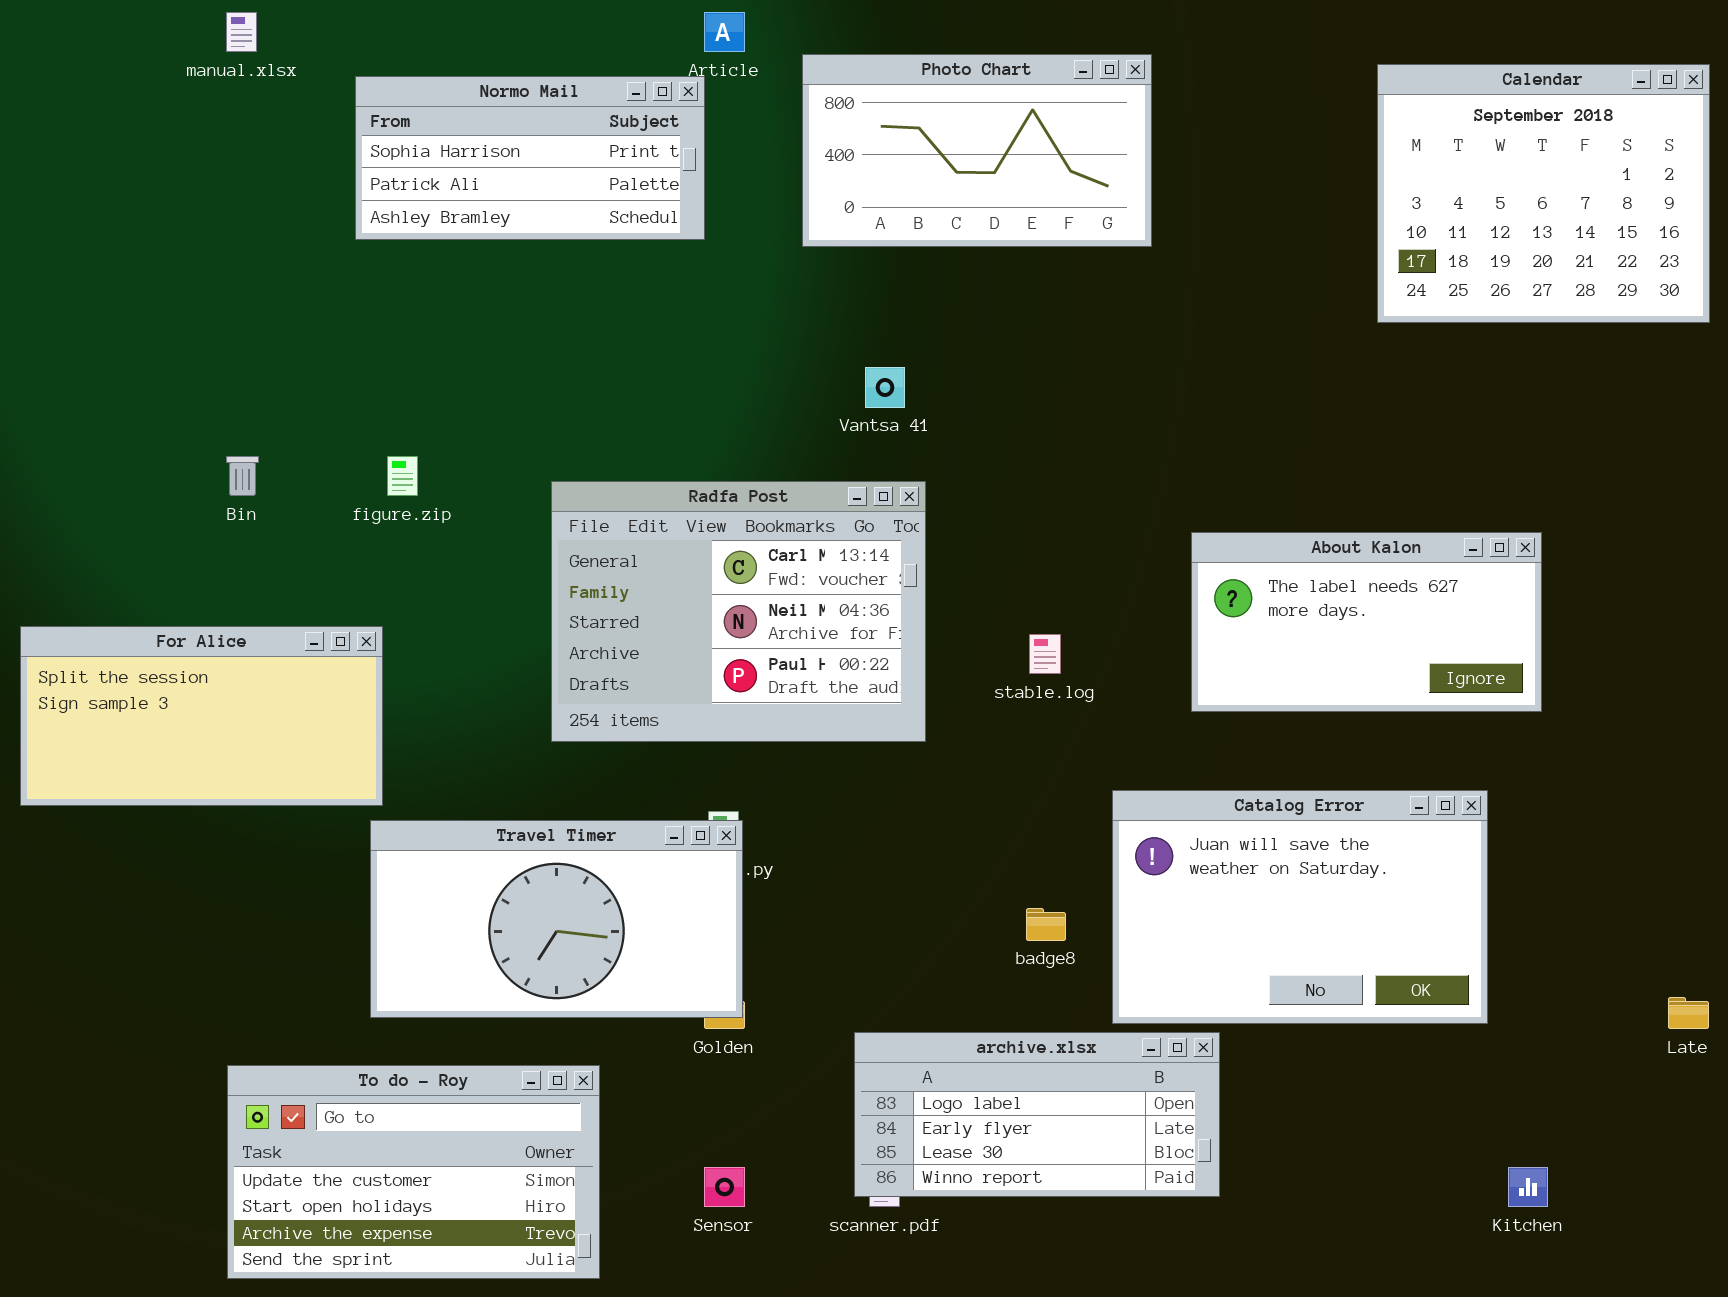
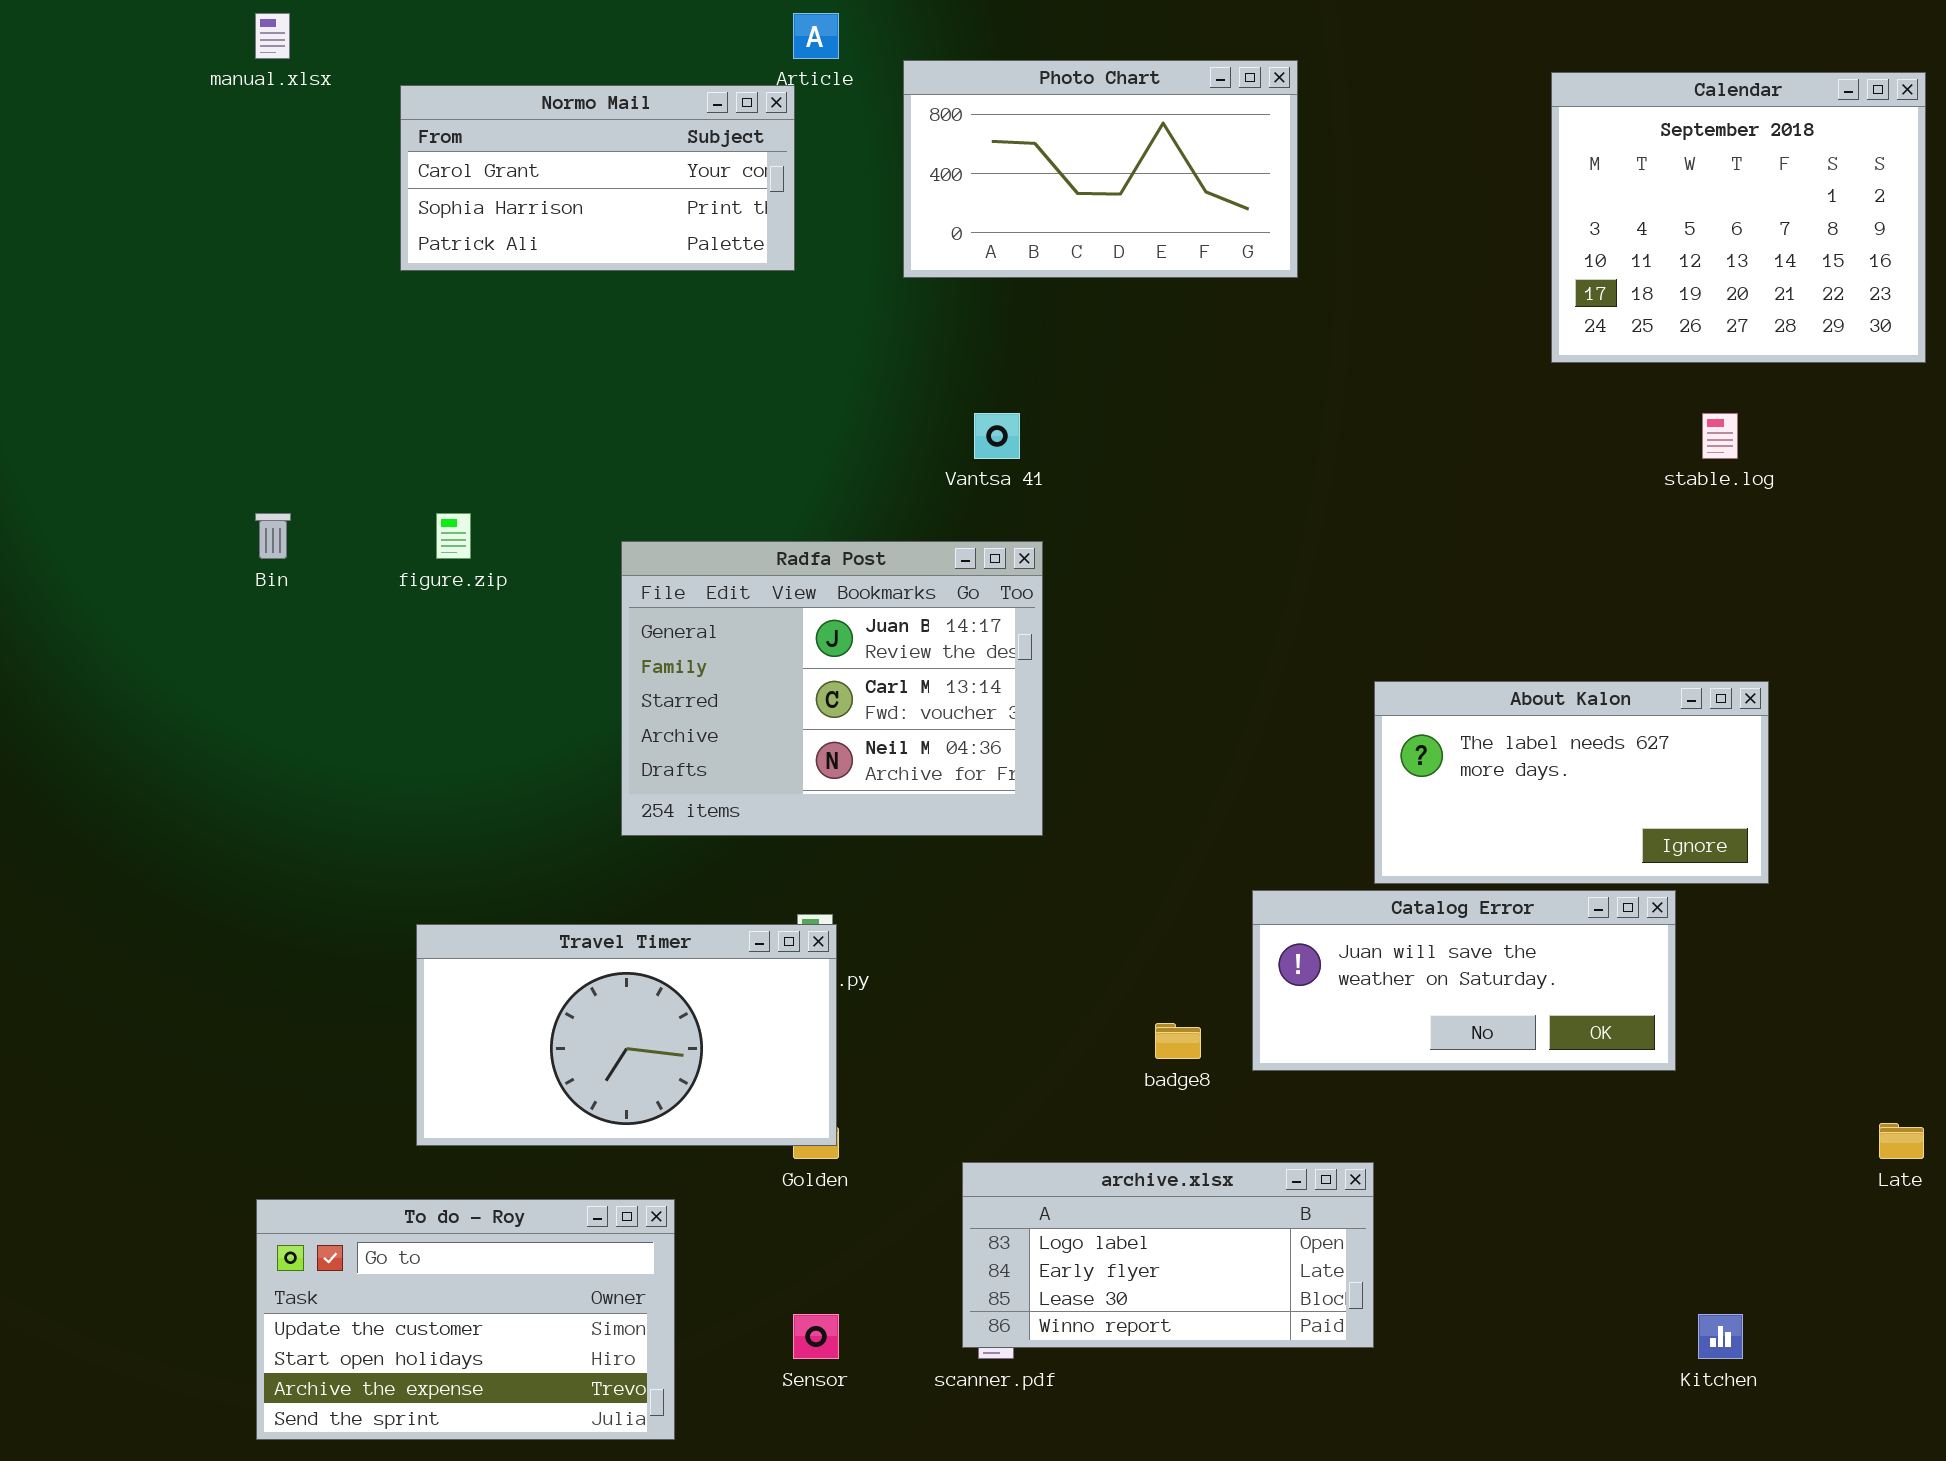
Normo Mail: [355,76,705,240] -> [400,85,795,271], scrolled up 1 row
Radfa Post: [551,481,926,742] -> [621,541,1043,836], scrolled up 1 row
About Kalon: [1191,532,1542,712] -> [1374,681,1769,884], moved
For Alice: [20,626,383,806] -> none, closed
stable.log: [1029,634,1061,674] -> [1702,413,1738,459], moved
Catalog Error: [1112,790,1488,1024] -> [1252,890,1676,1071], resized

